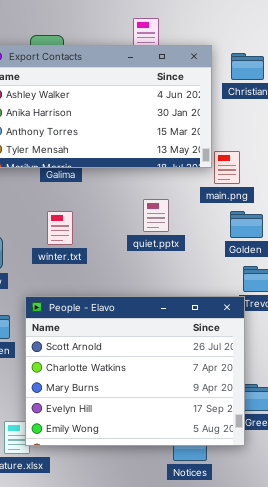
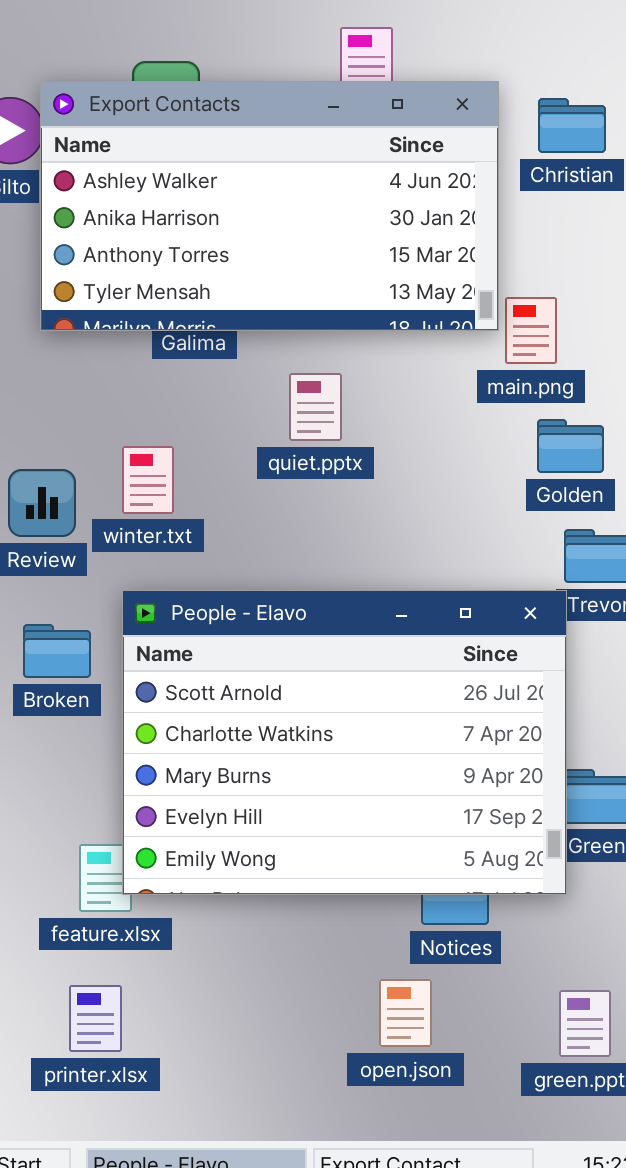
quiet.pptx: [143,199,169,232] -> [289,373,342,441], moved
winter.txt: [47,211,73,245] -> [122,446,174,514], moved

